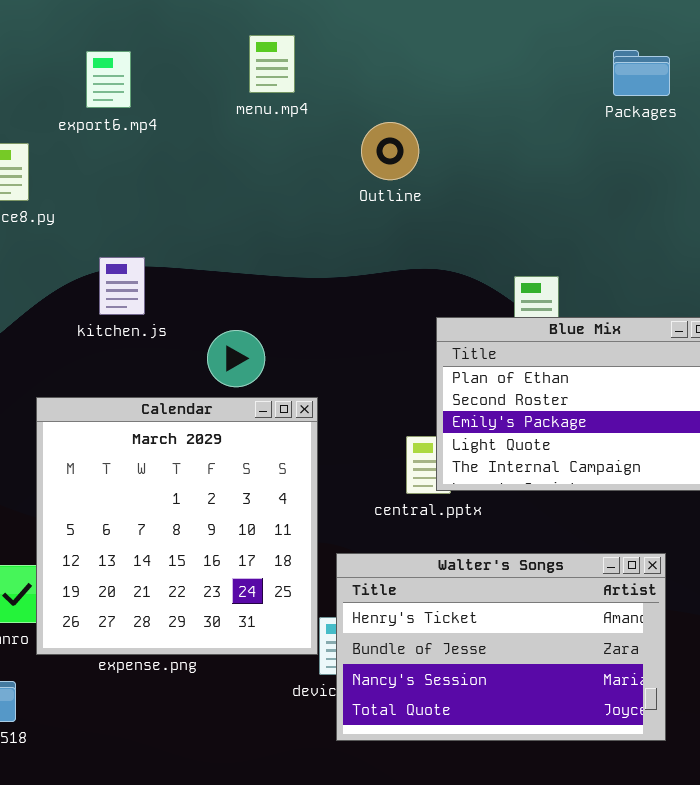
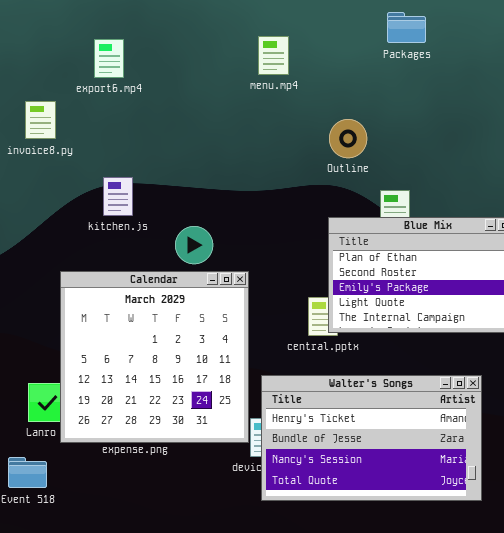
menu.mp4: [249,35,295,93] -> [258,36,289,75], moved
Packages: [613,50,670,96] -> [387,12,426,43], moved
Outline: [361,122,419,180] -> [329,119,367,158], moved

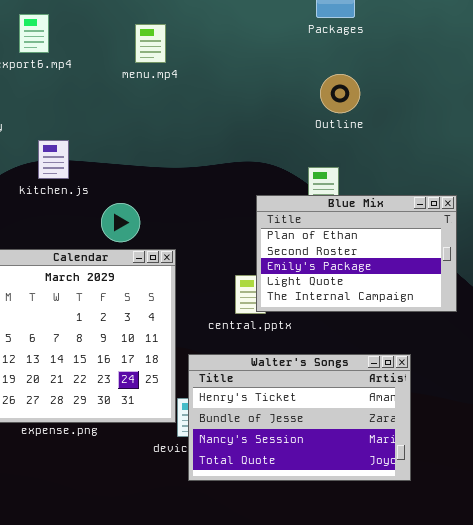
menu.mp4: [258,36,289,75] -> [135,24,166,63], moved
Outline: [329,119,367,158] -> [320,74,360,113], moved
kitchen.js: [103,177,133,216] -> [38,140,69,179], moved

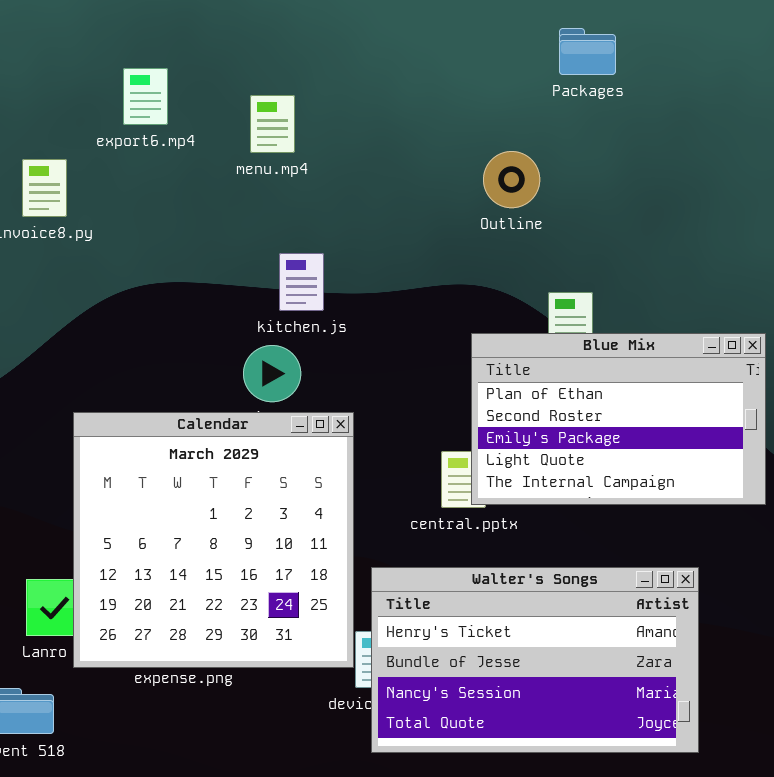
menu.mp4: [135,24,166,63] -> [250,95,295,153], moved
Outline: [320,74,360,113] -> [483,151,540,208], moved
kitchen.js: [38,140,69,179] -> [279,253,324,311], moved

